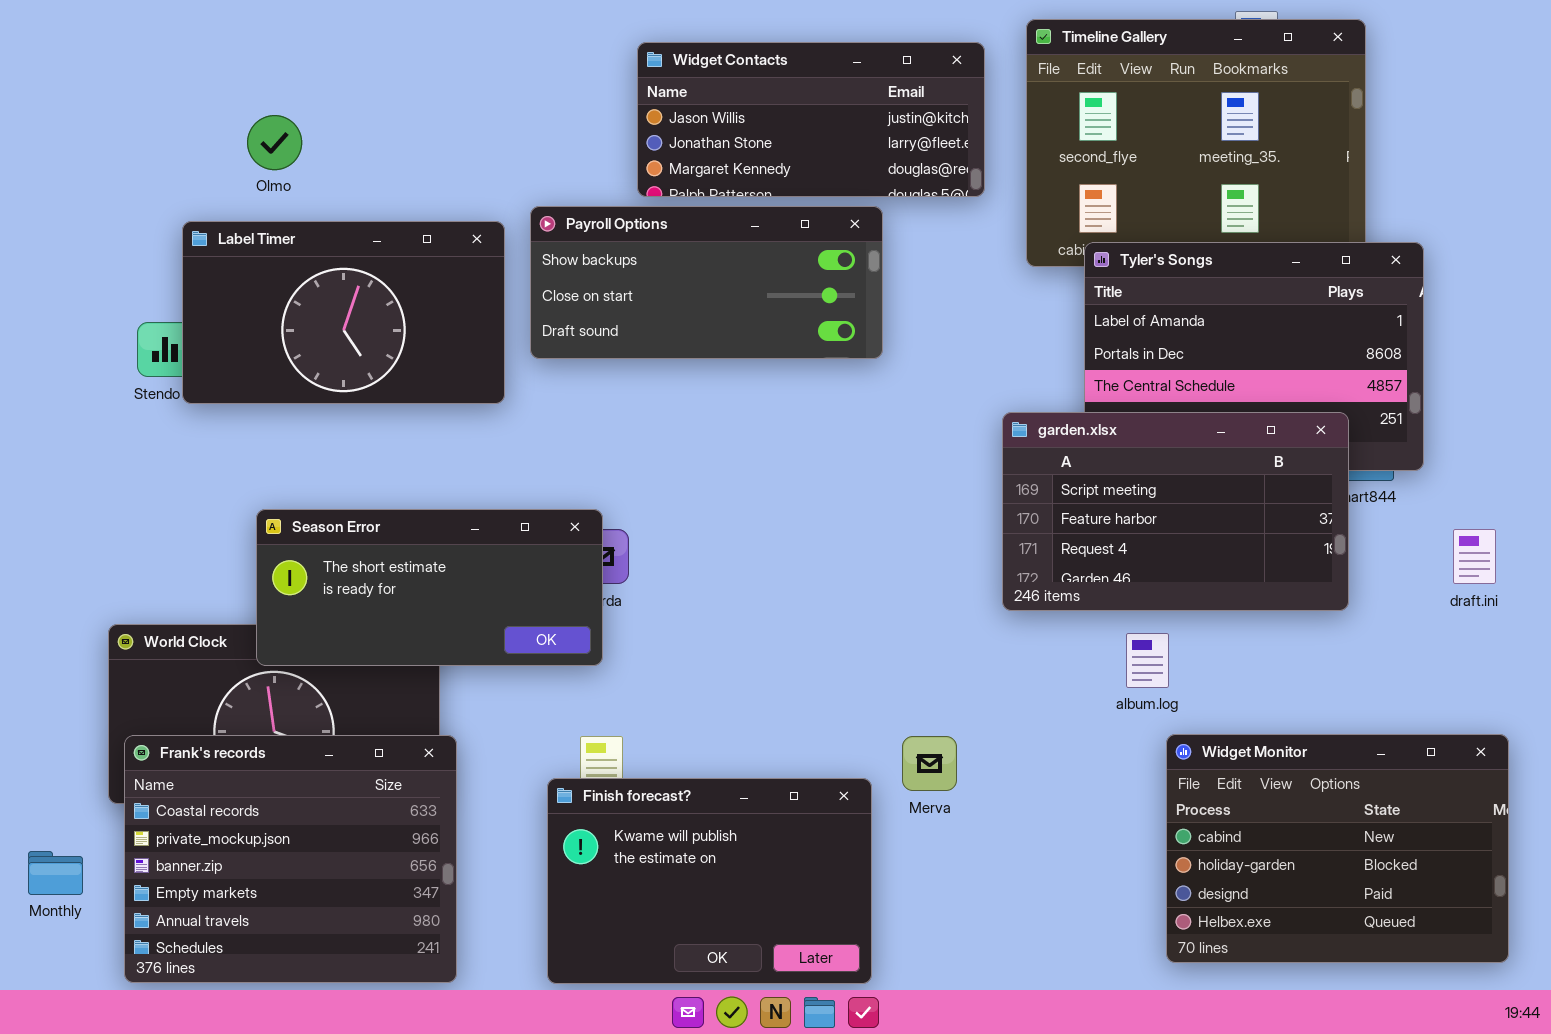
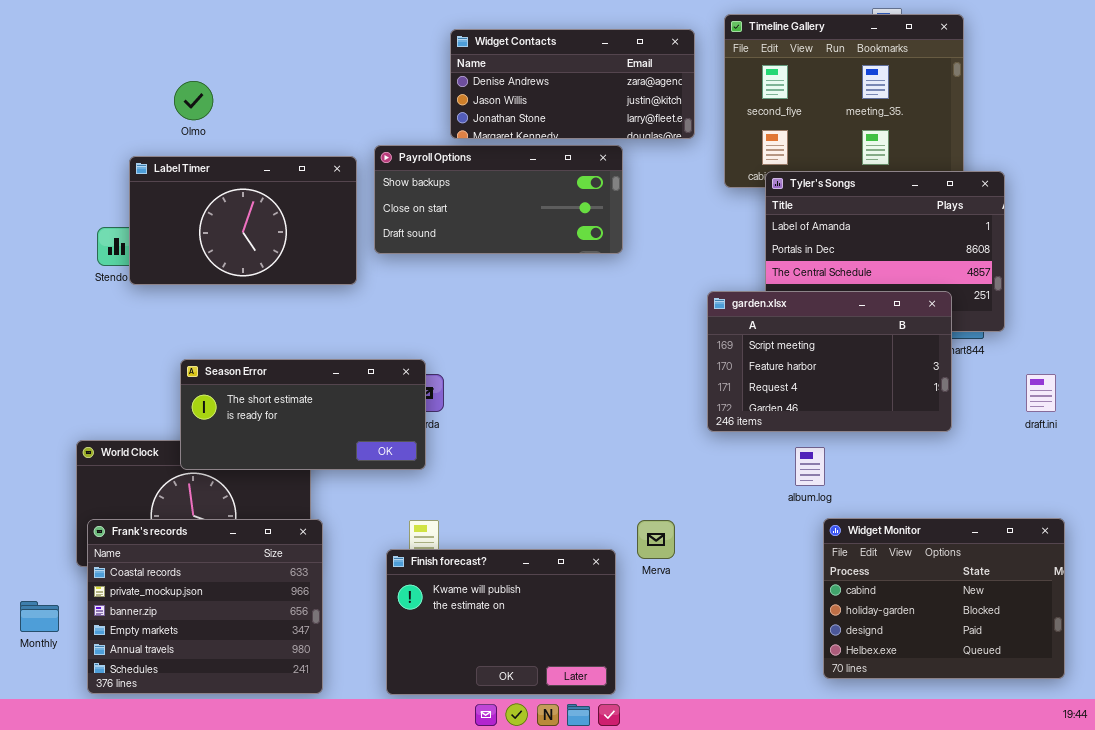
Widget Contacts: [637,42,985,197] -> [450,29,695,139], scrolled up 1 row

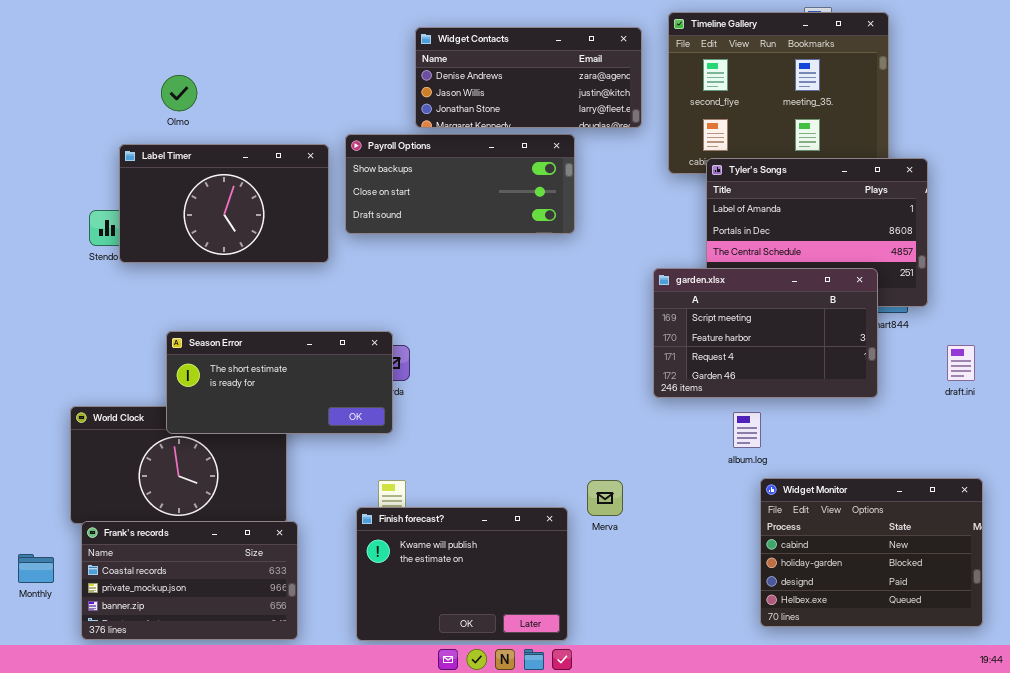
Frank's records: [87,519,323,694] -> [81,521,298,640], resized

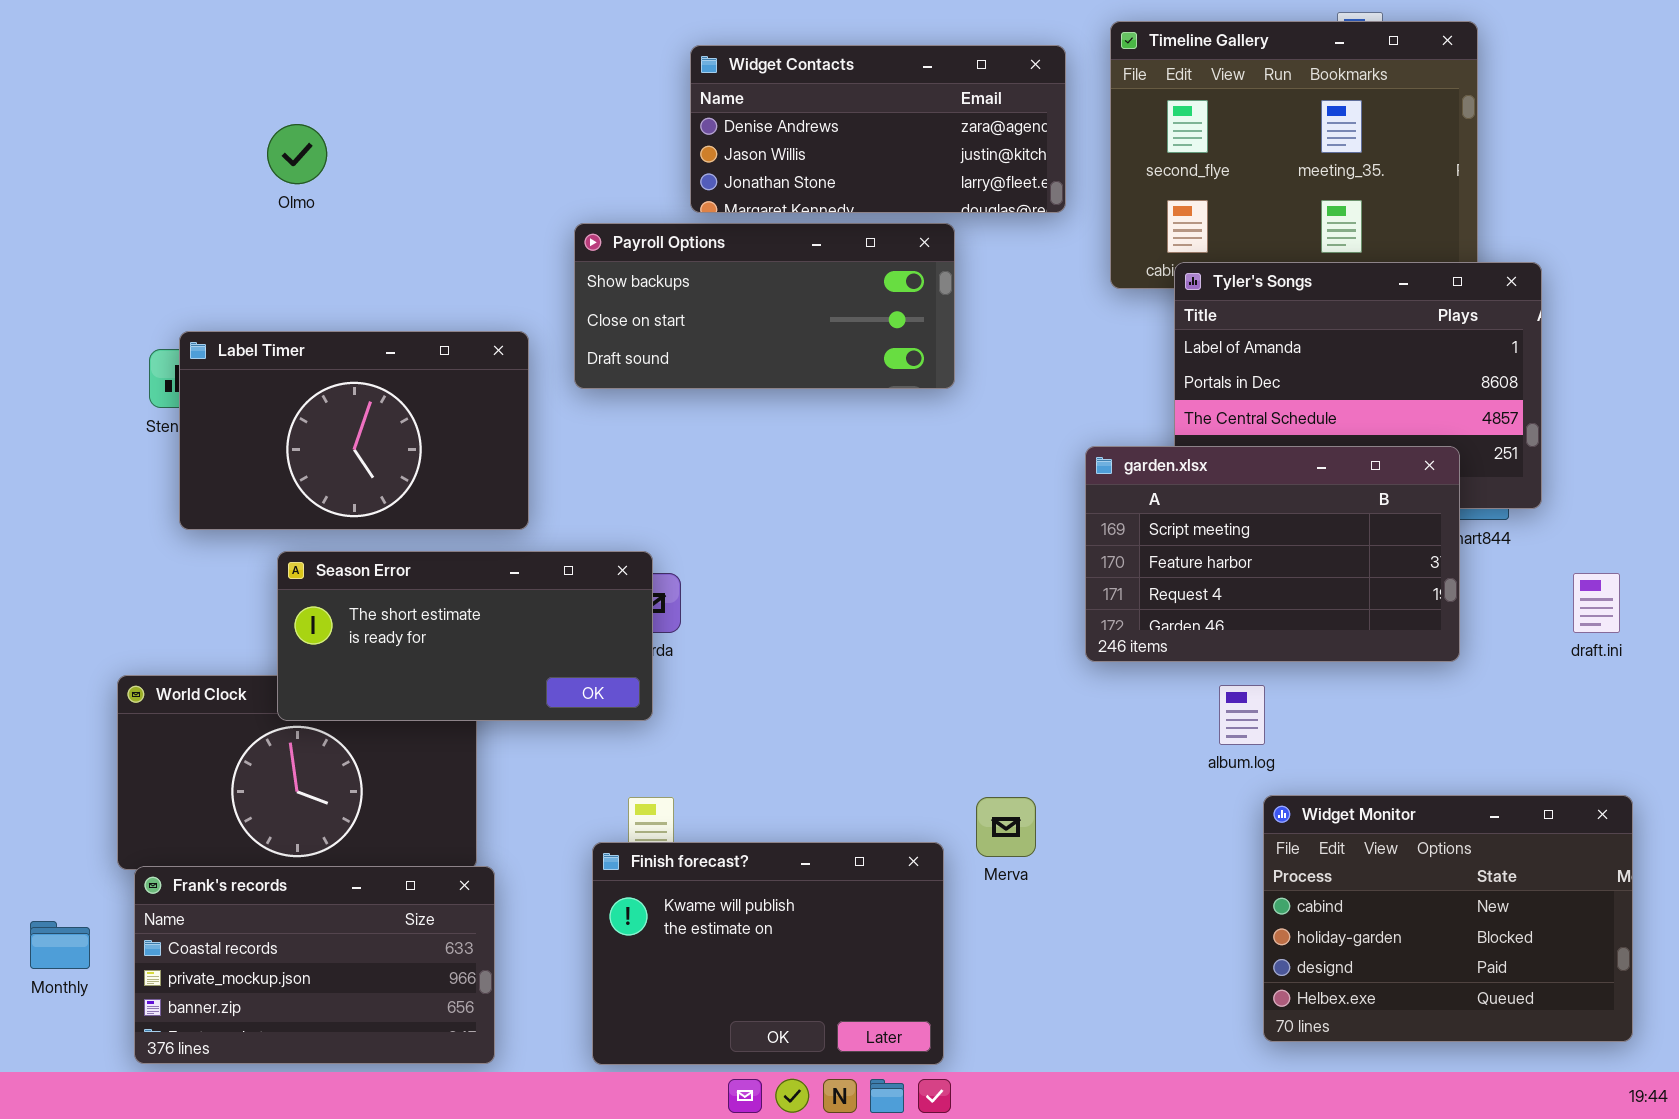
Label Timer: [119,144,329,263] -> [179,331,529,530], moved

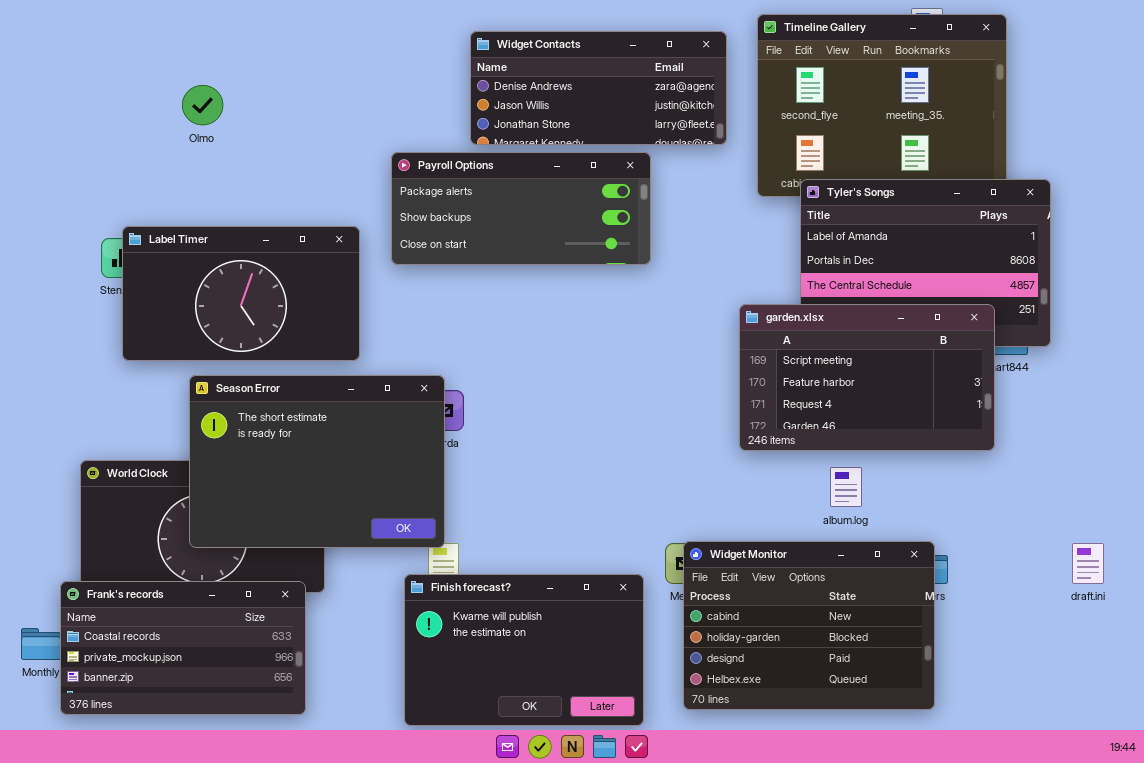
Payroll Options: [574,223,955,389] -> [391,152,651,265], scrolled up 1 row
Season Error: [277,551,653,721] -> [189,375,445,548], resized
draft.ini: [1573,573,1620,633] -> [1072,543,1104,584], moved
Widget Monitor: [1263,795,1633,1042] -> [683,541,935,710], moved
Frank's records: [134,866,495,1064] -> [60,581,306,715], moved

